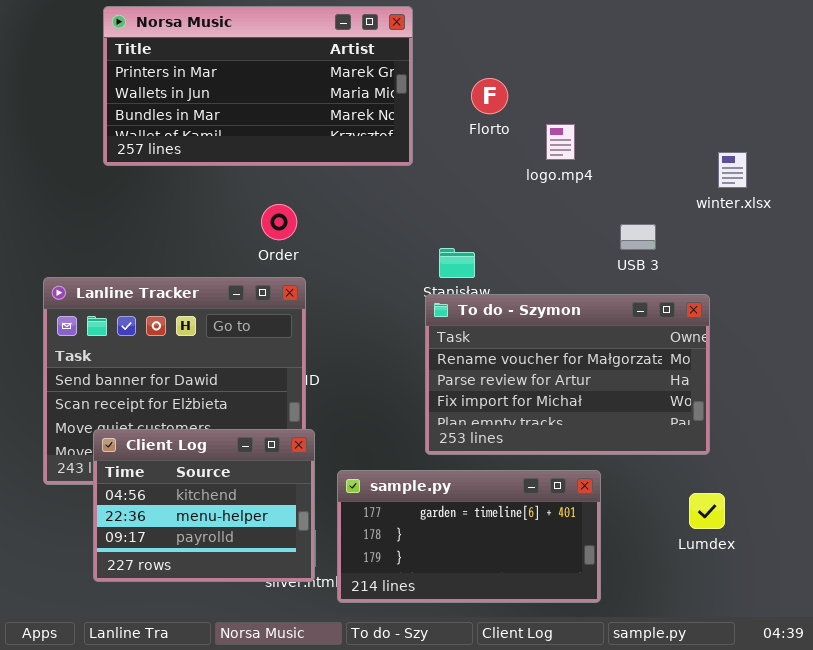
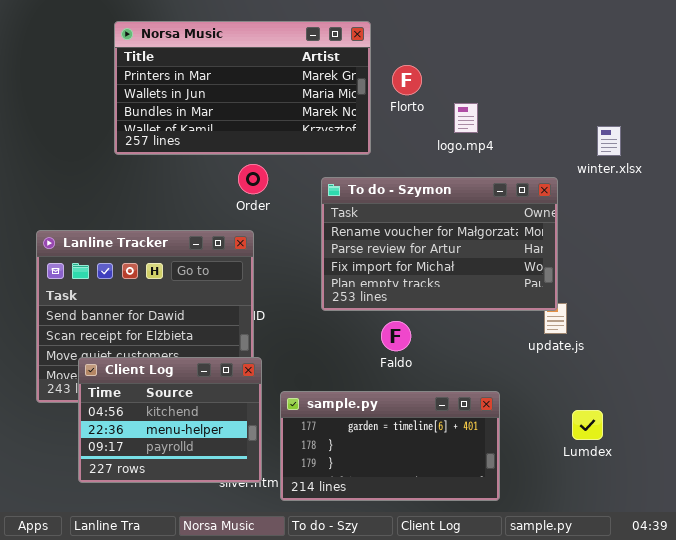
Norsa Music: [103,6,413,166] -> [114,21,371,155], moved
Order: [261,204,297,240] -> [238,164,268,194], moved
To do - Szymon: [425,294,710,455] -> [321,177,558,311], moved

